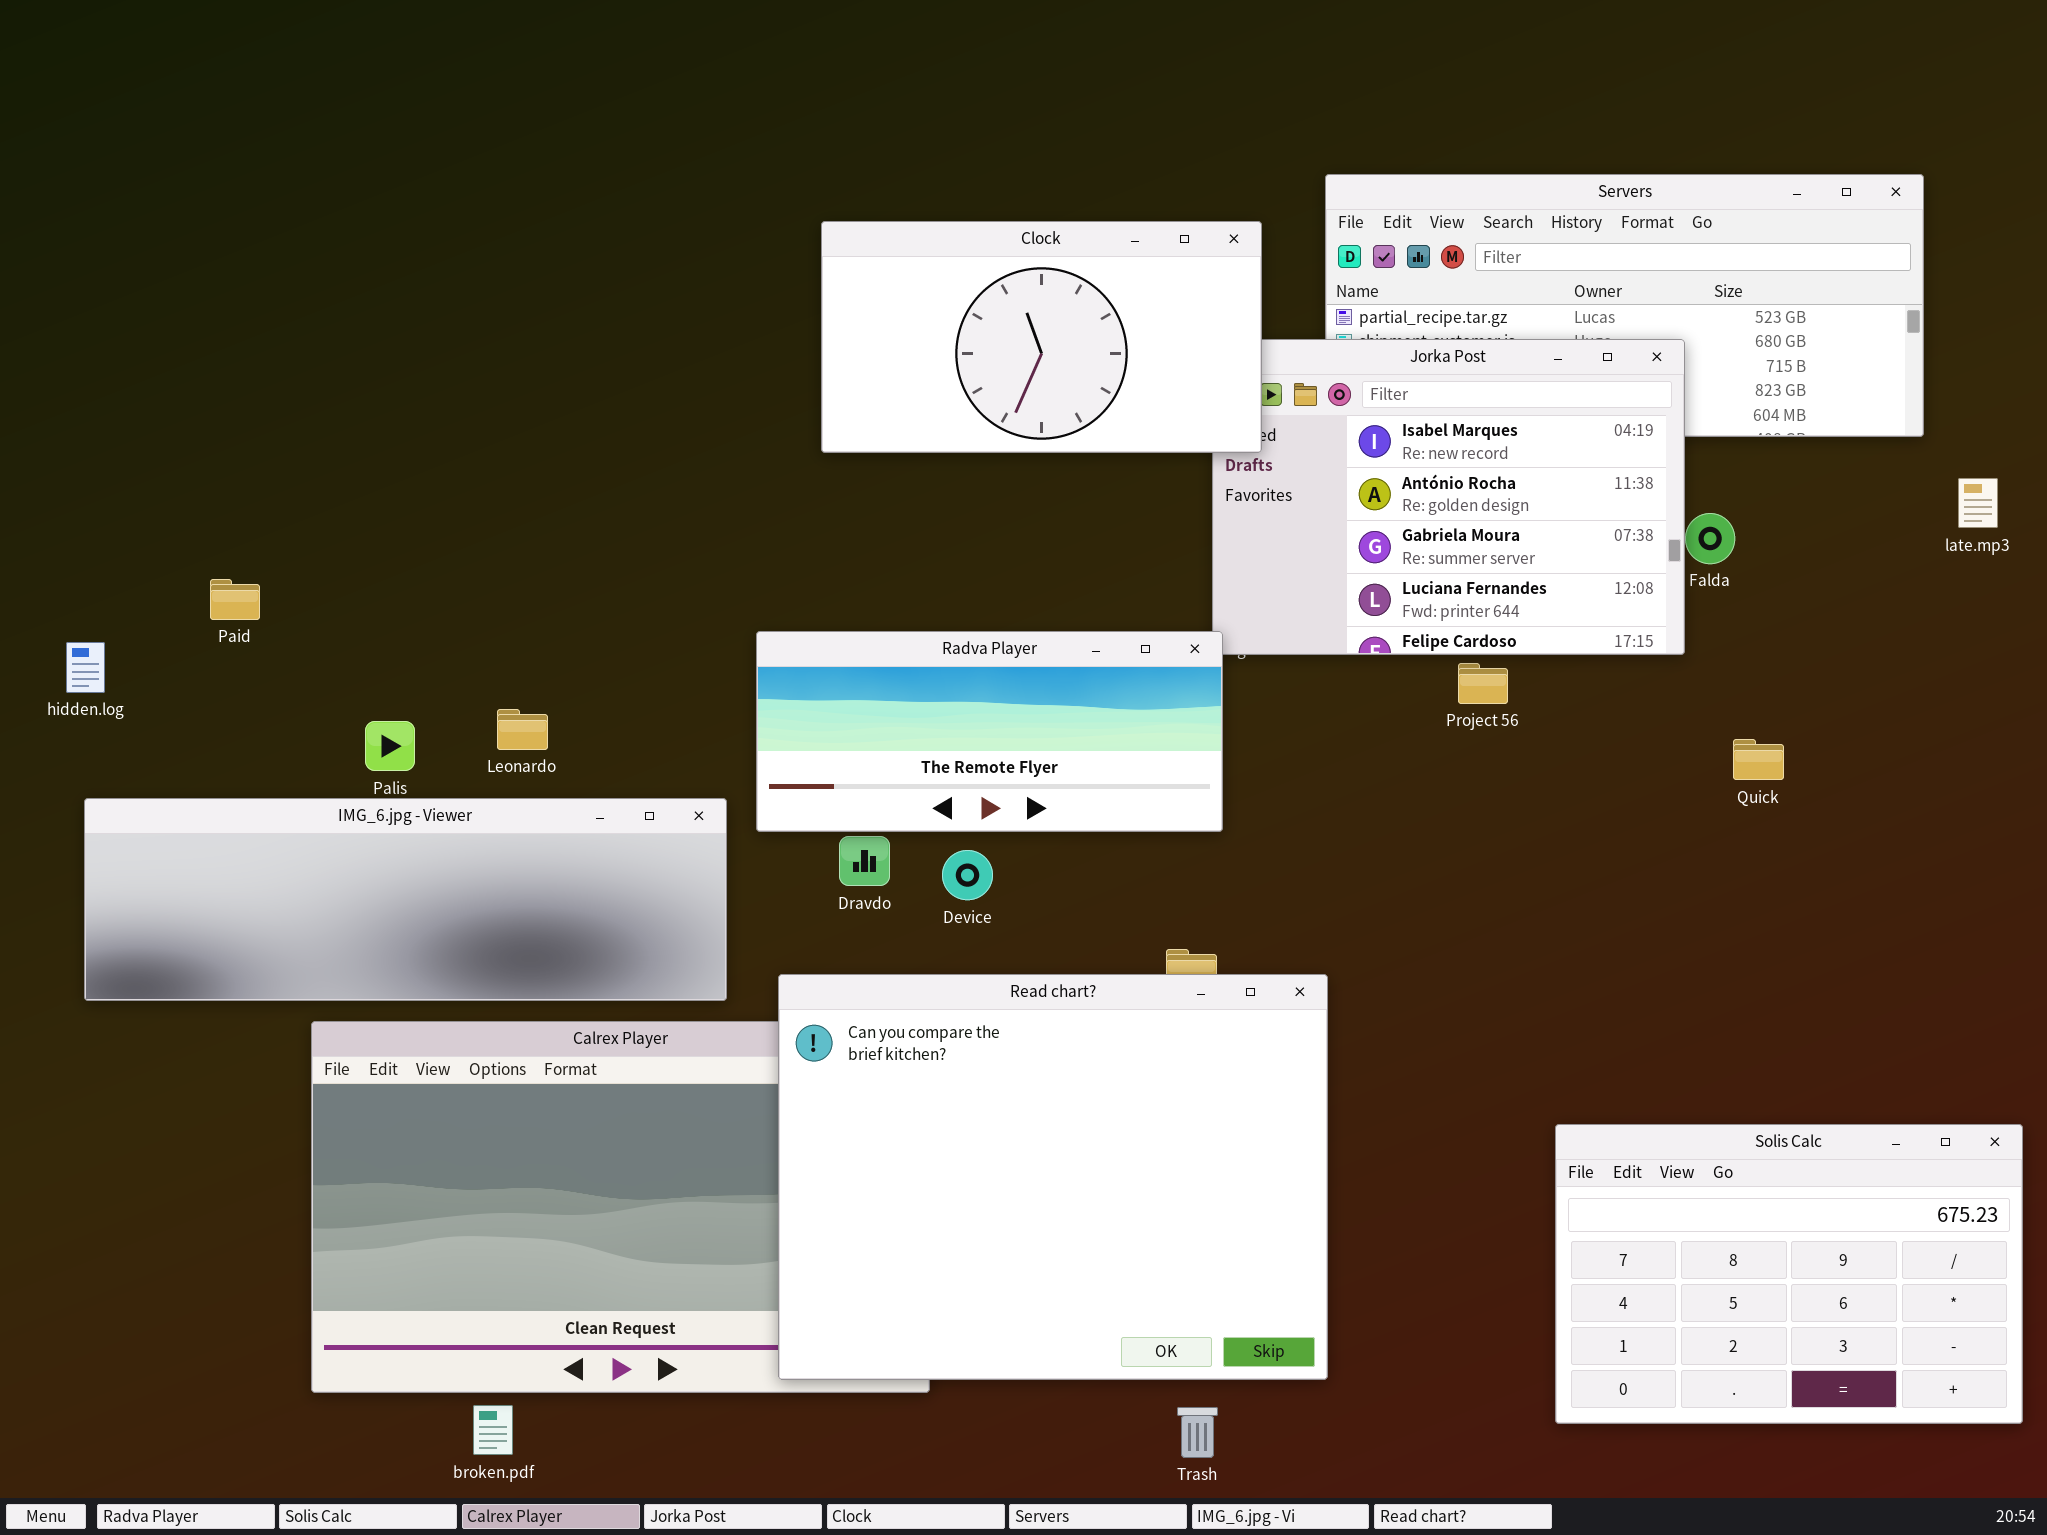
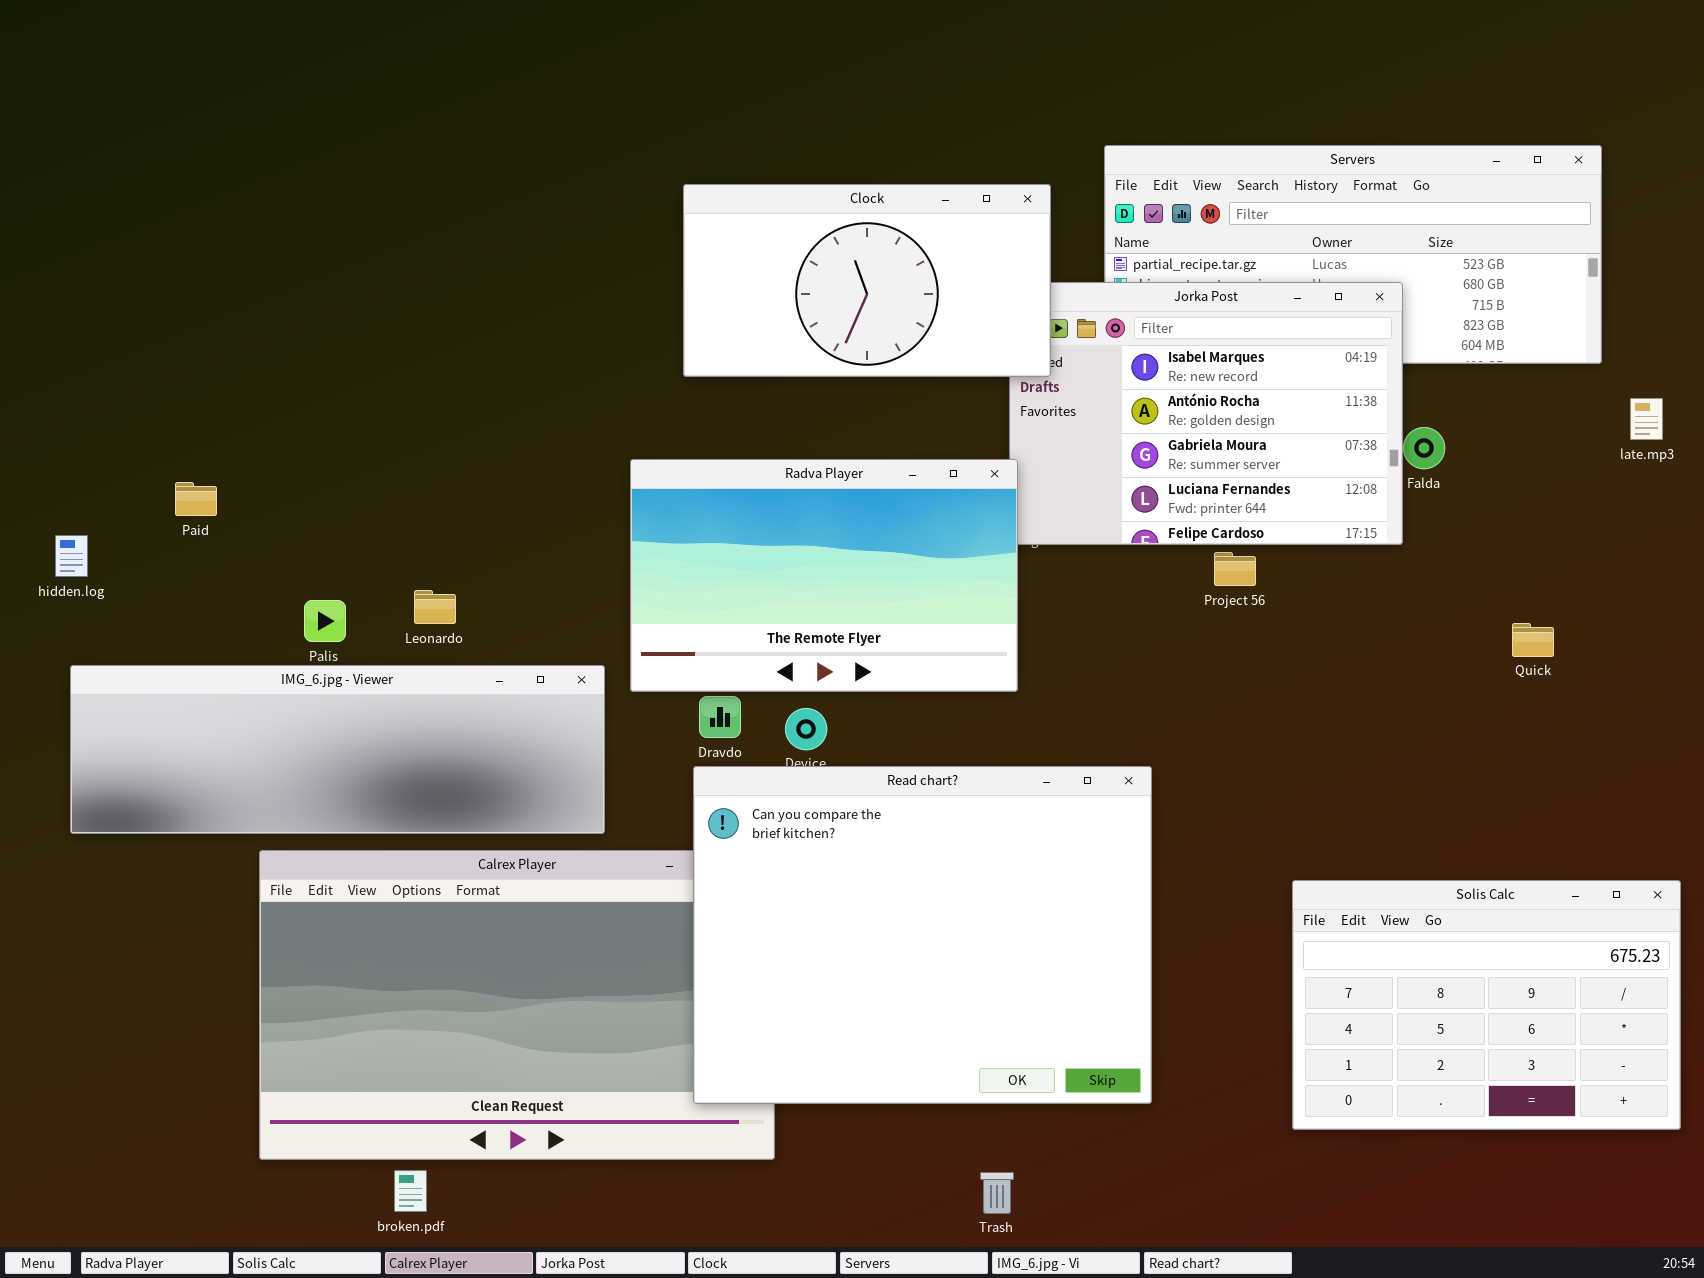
Radva Player: [756,631,1223,832] -> [630,459,1018,692], resized
Quick: [1733,739,1784,780] -> [1512,623,1554,657], moved
Read chart?: [778,974,1328,1380] -> [693,766,1152,1104], moved
Solis Calc: [1555,1124,2023,1424] -> [1292,880,1681,1130], moved

